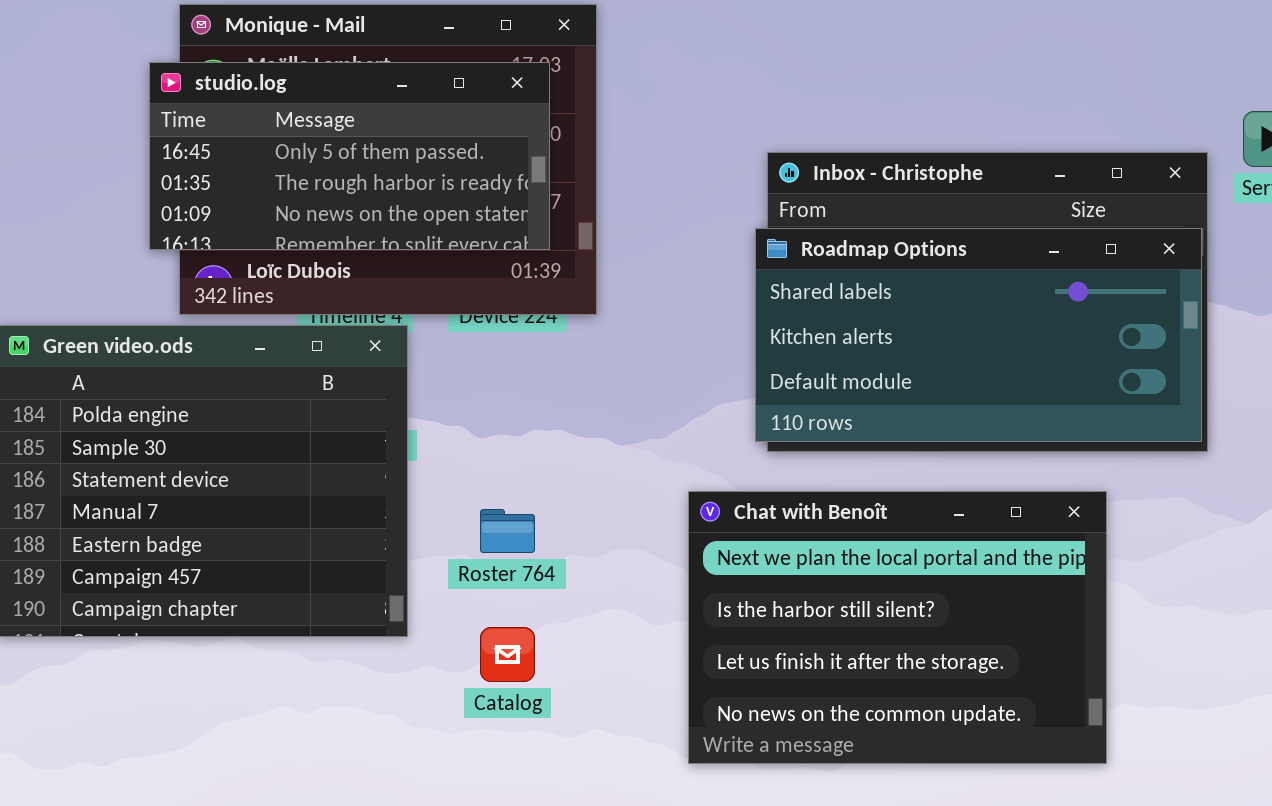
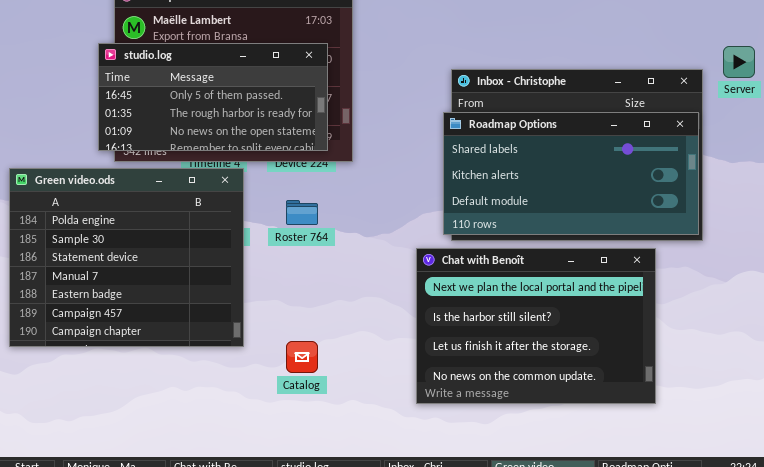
studio.log: [149,62,550,250] -> [98,43,328,151], moved
Chat with Benoît: [688,491,1107,764] -> [416,248,656,404], moved
Roster 764: [480,509,535,553] -> [286,200,318,225], moved

